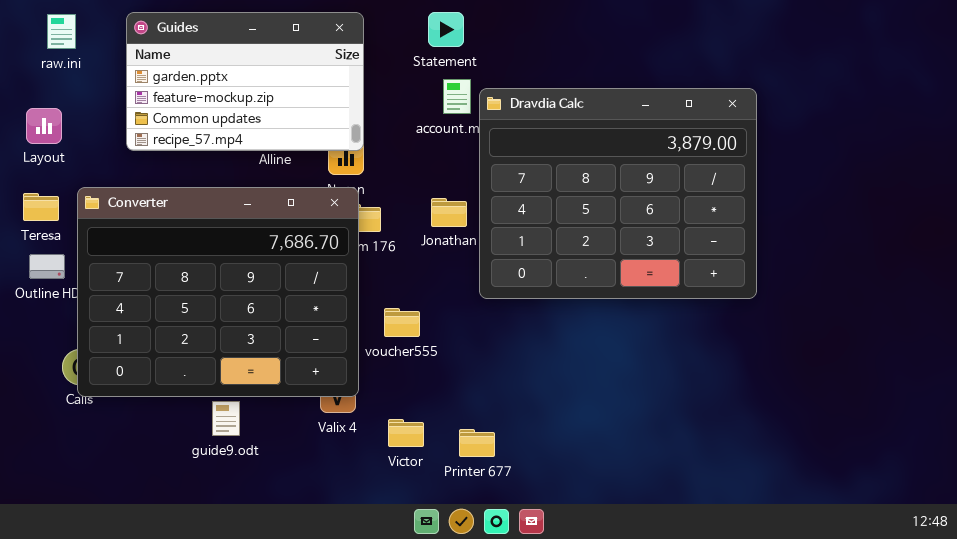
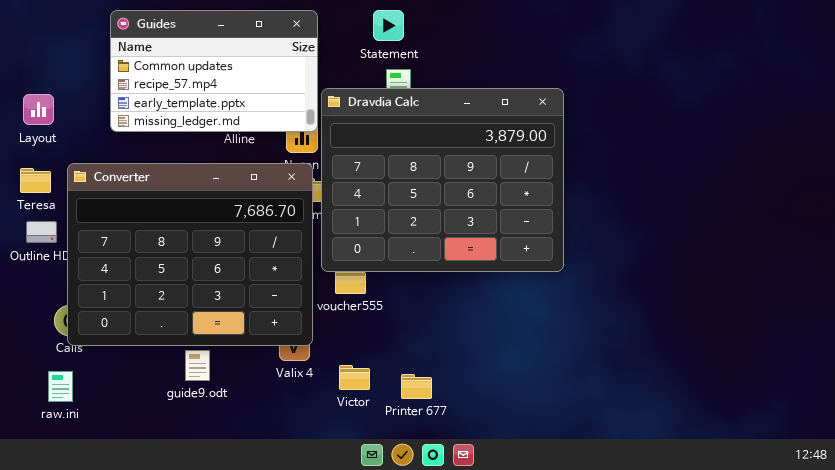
Guides: [126,12,364,151] -> [110,10,318,132], scrolled down 2 rows
raw.ini: [47,14,76,49] -> [48,371,73,402], moved
Dravdia Calc: [479,88,757,299] -> [321,88,564,272], moved

